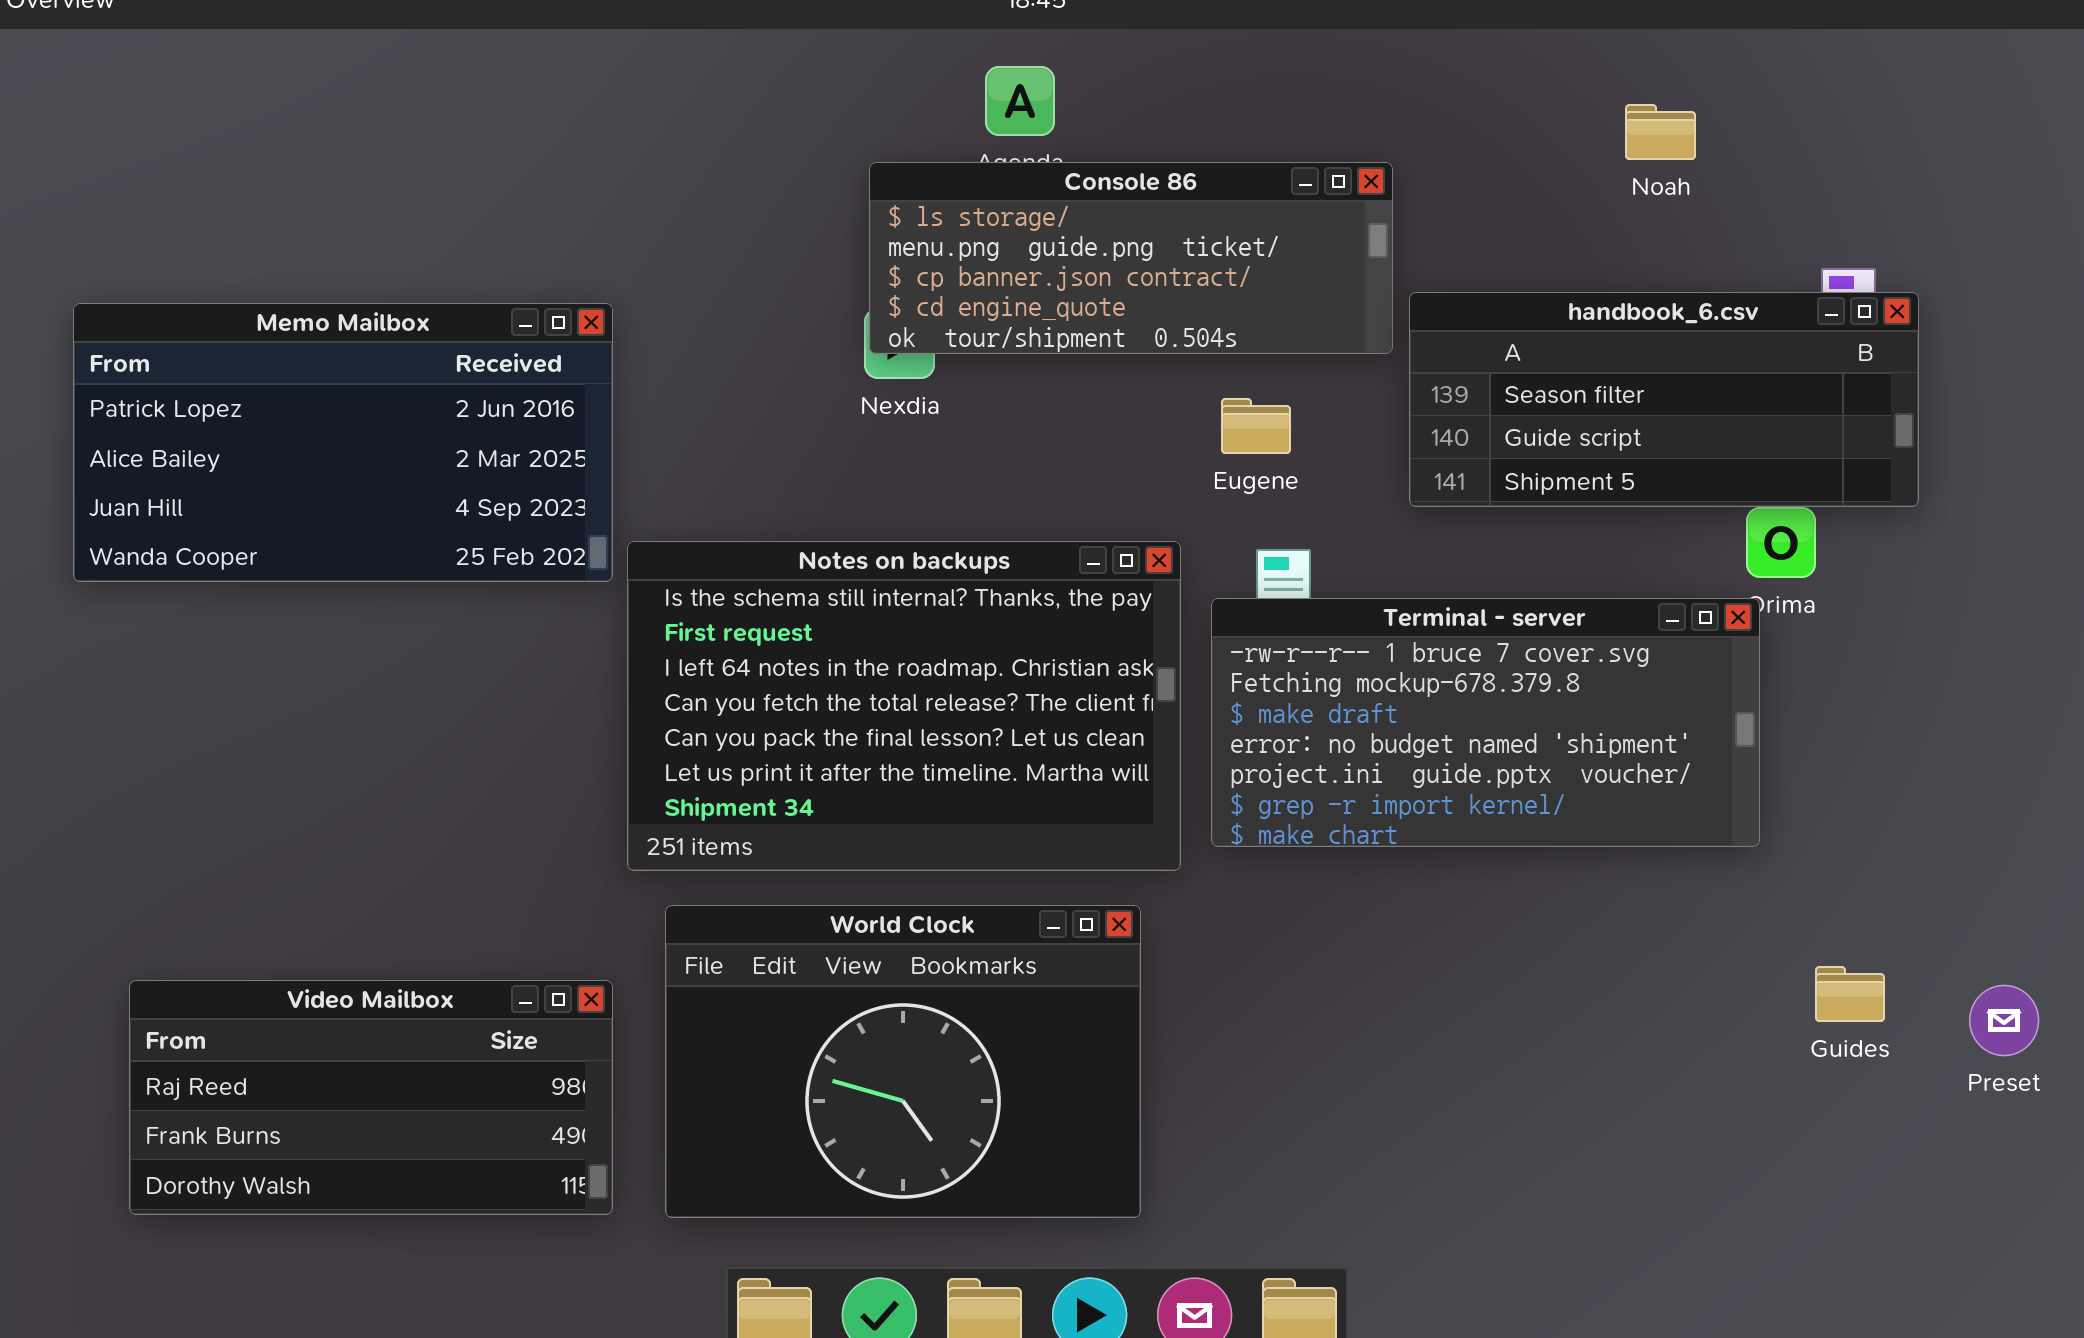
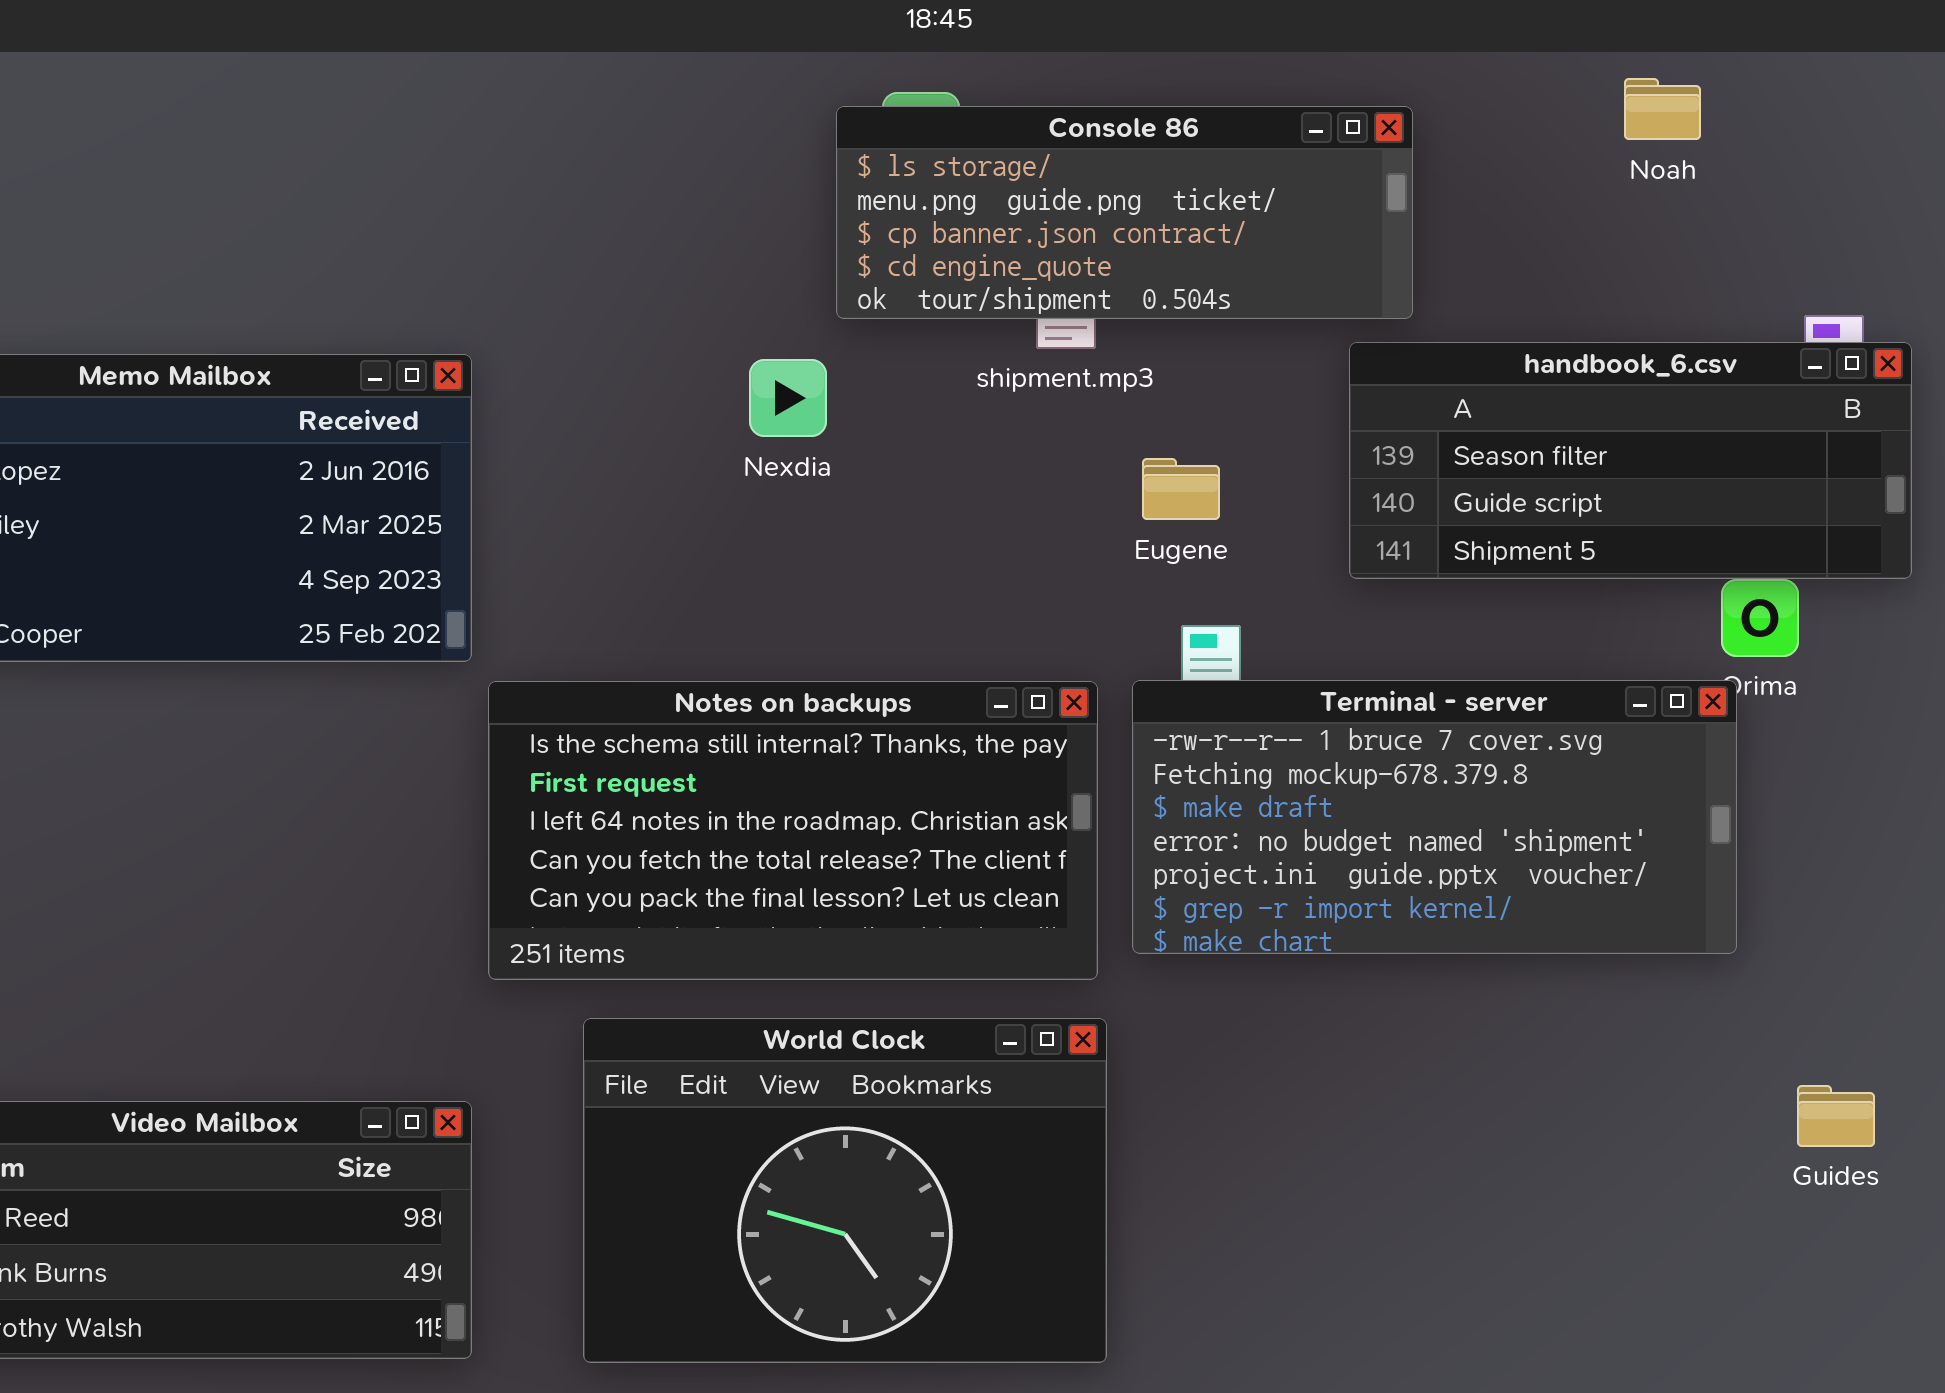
Noah: [1625,104,1696,160] -> [1624,78,1701,140], moved
Console 86: [869,162,1393,354] -> [836,106,1413,319], moved
Notes on backups: [627,541,1181,871] -> [488,681,1098,980], resized
World Clock: [665,905,1141,1218] -> [583,1018,1107,1363], moved

